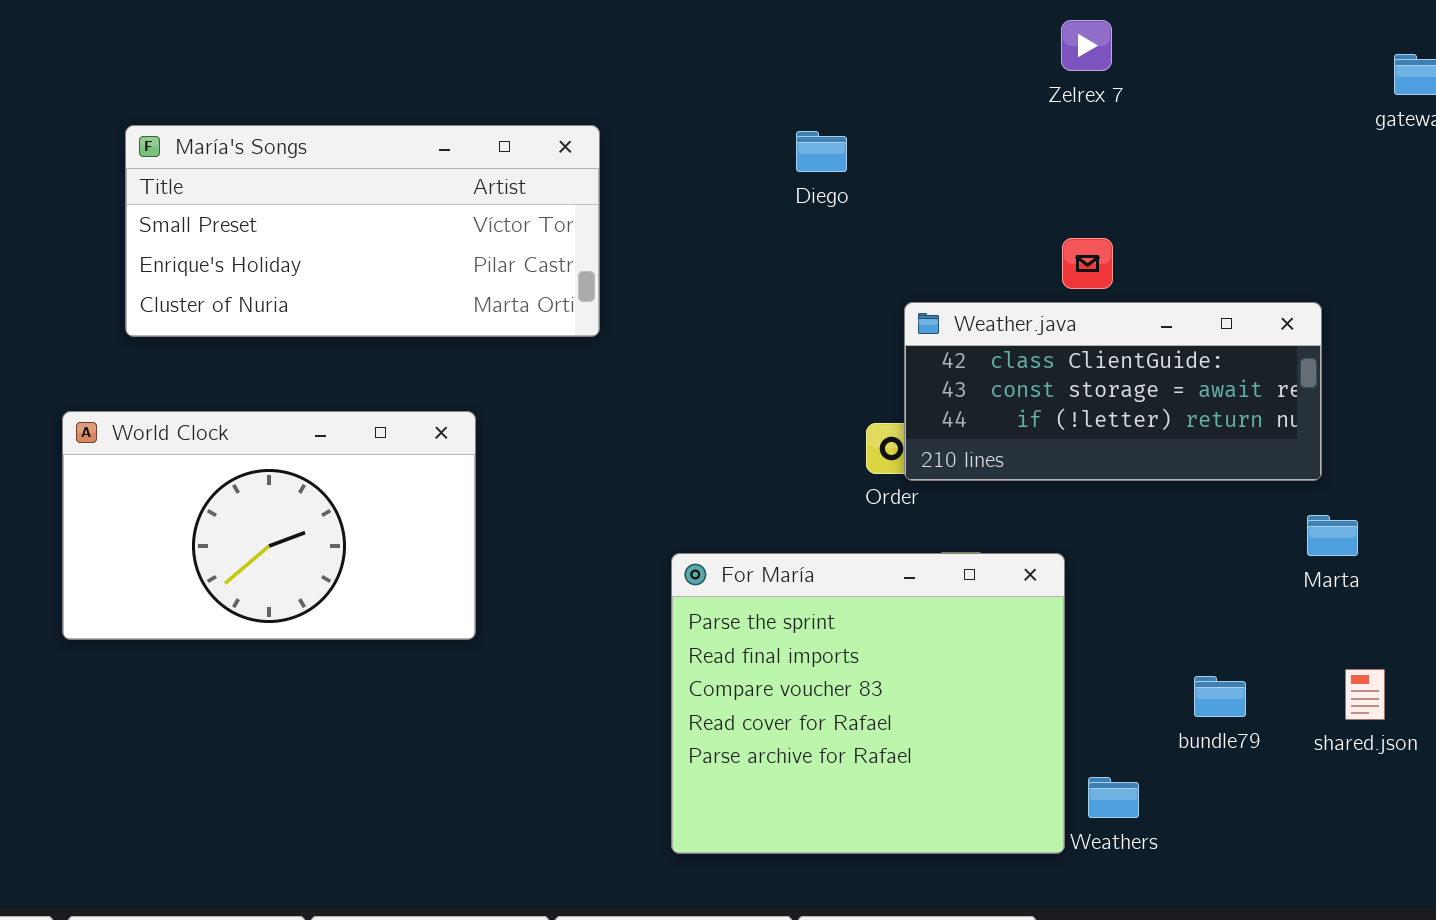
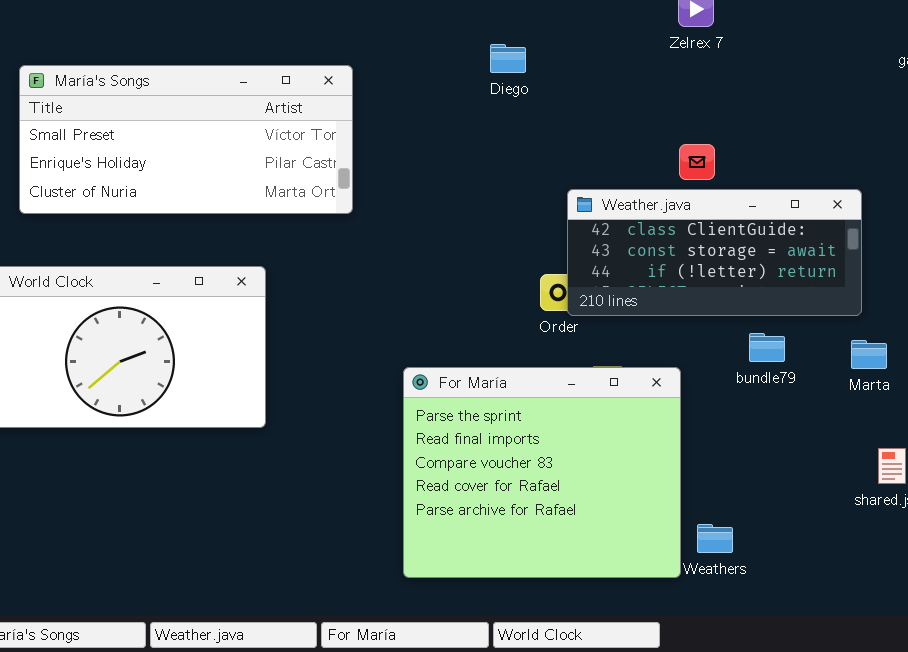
Diego: [796,131,847,172] -> [490,44,526,73], moved
bundle79: [1194,676,1246,717] -> [749,333,785,362], moved

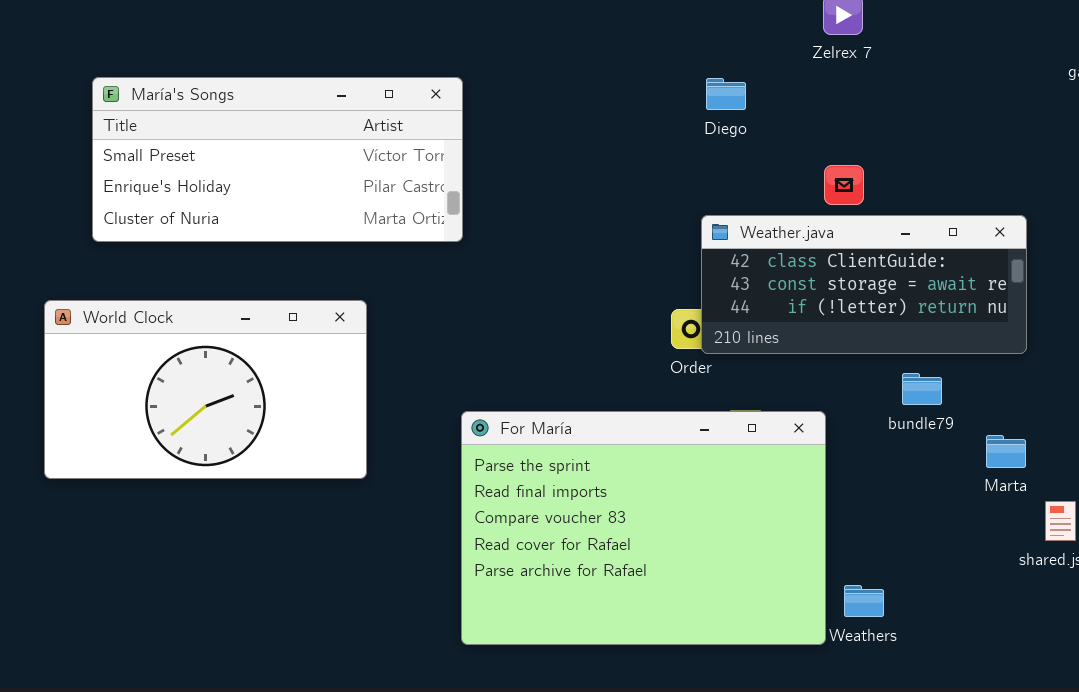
Diego: [490,44,526,73] -> [706,78,746,110], moved
Marta: [851,340,887,369] -> [986,435,1026,468], moved
For María: [403,367,681,578] -> [461,411,826,645], resized

